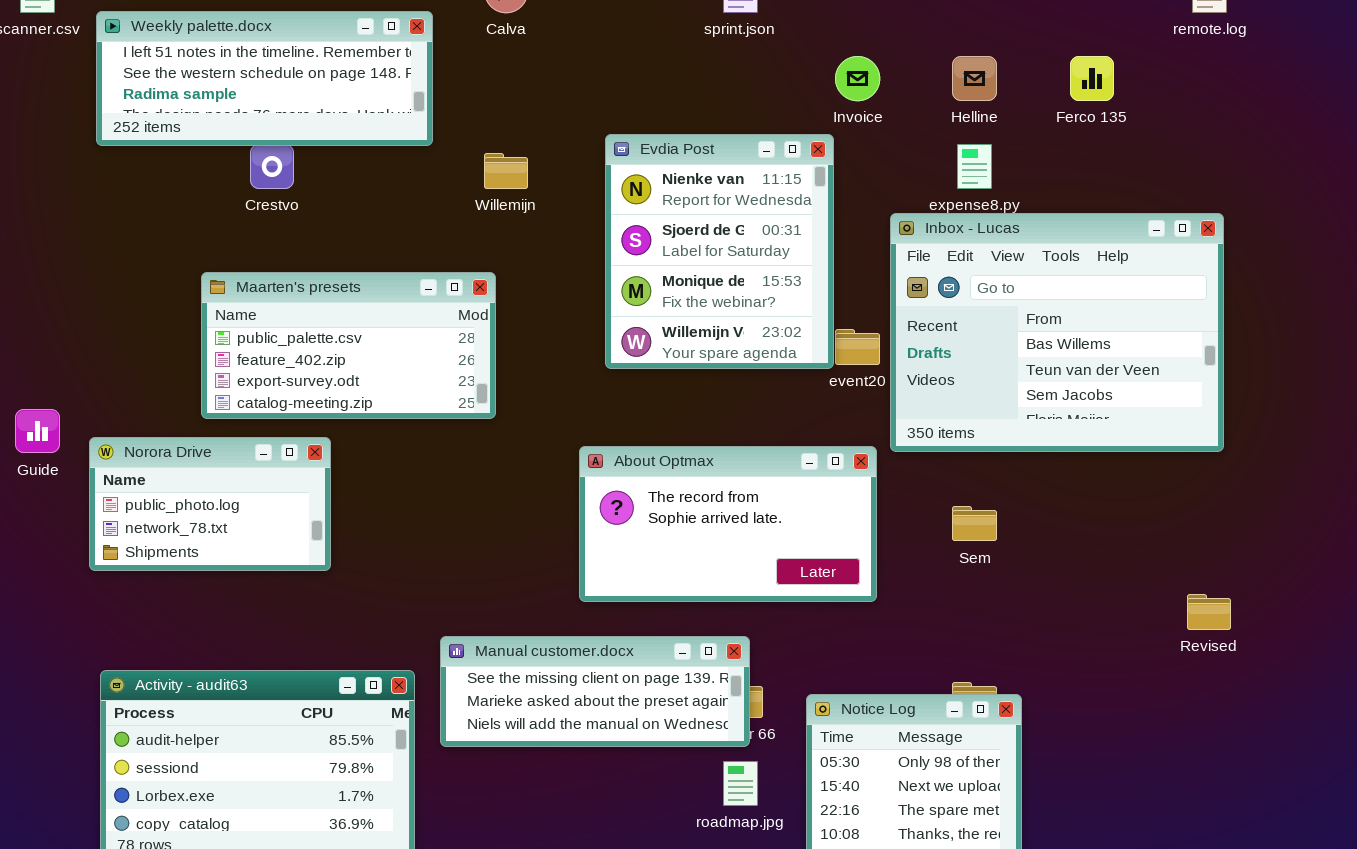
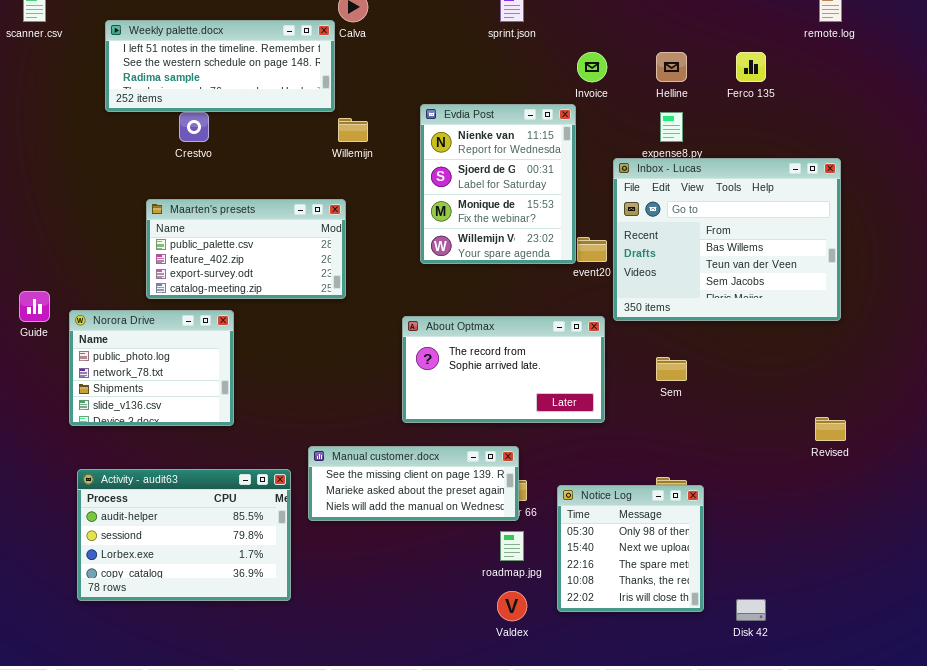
Weekly palette.docx: [96,11,433,146] -> [105,20,335,112], moved
Norora Drive: [89,437,331,571] -> [69,310,234,426], resized

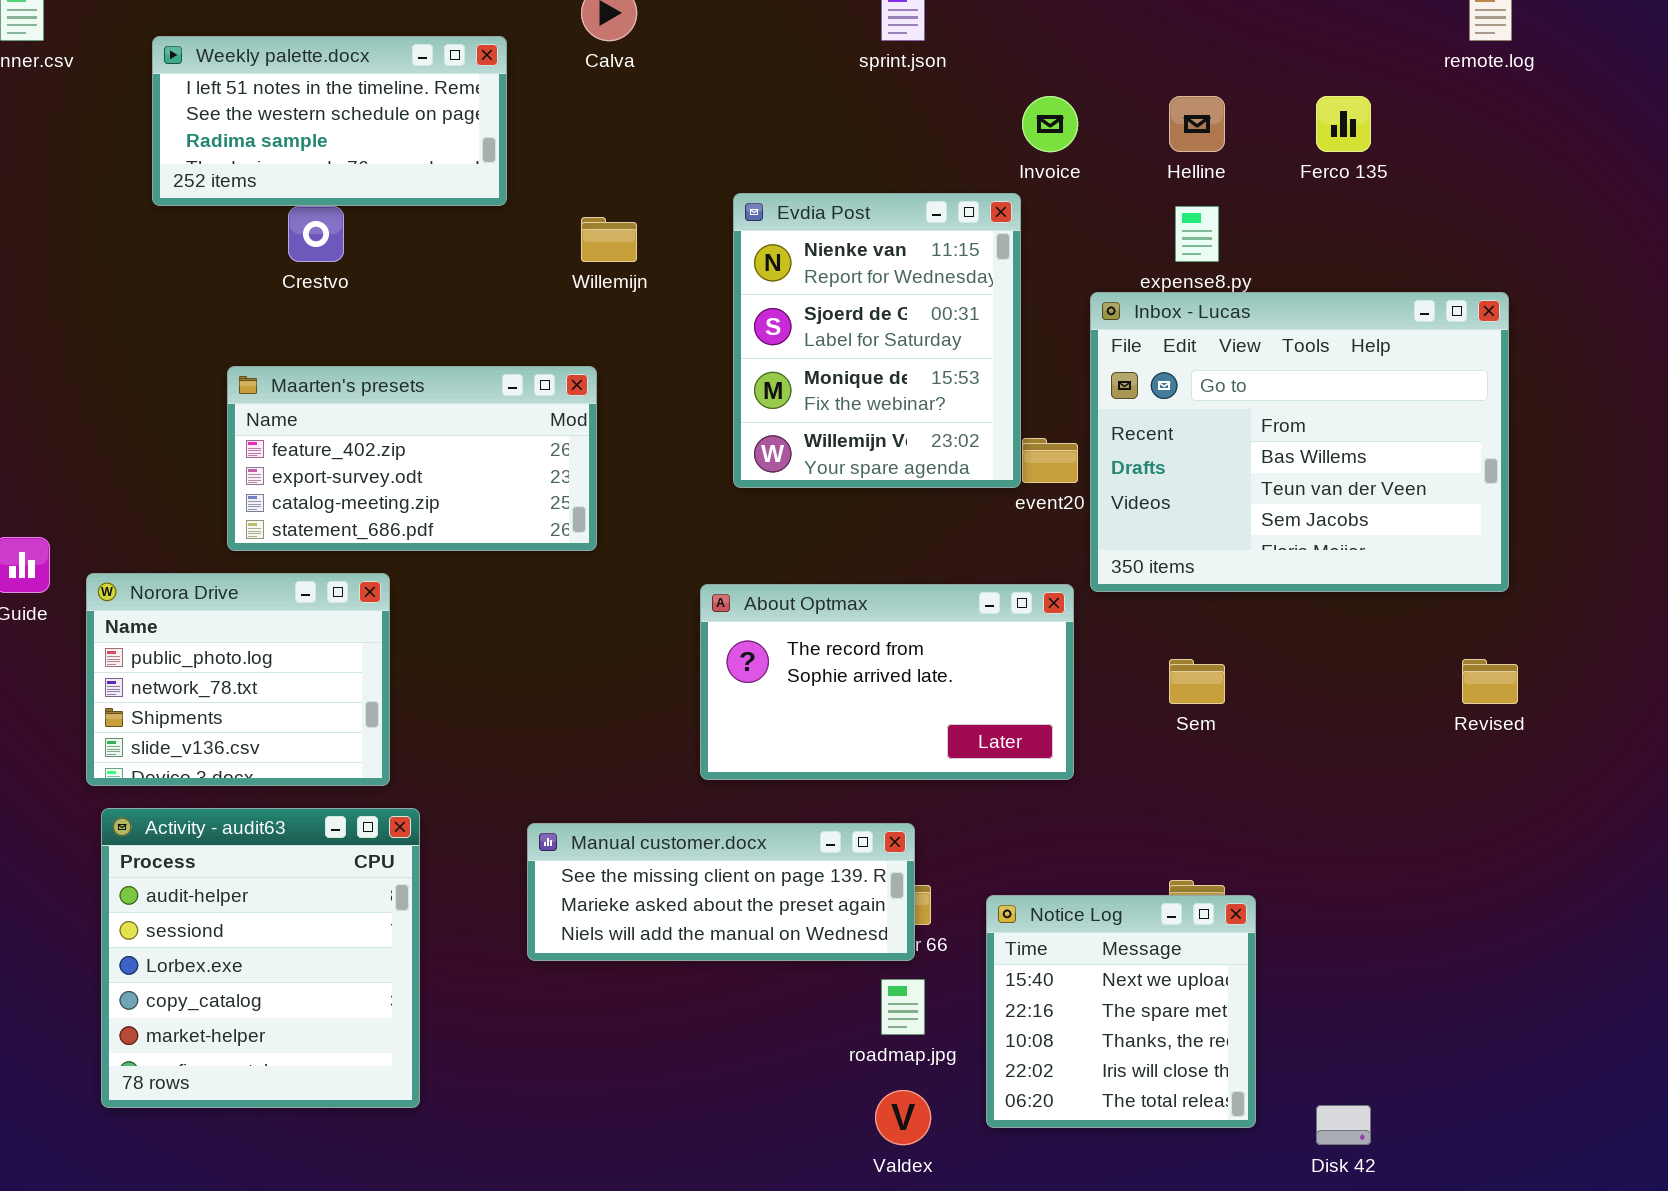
Weekly palette.docx: [105,20,335,112] -> [152,36,507,206], resized
Maarten's presets: [146,199,346,299] -> [227,366,597,551], scrolled down 1 row
Revised: [815,417,846,441] -> [1462,659,1518,704], moved
Activity - audit63: [77,469,291,601] -> [101,808,420,1108], resized
Notice Log: [557,485,704,612] -> [986,895,1256,1128], scrolled down 1 row

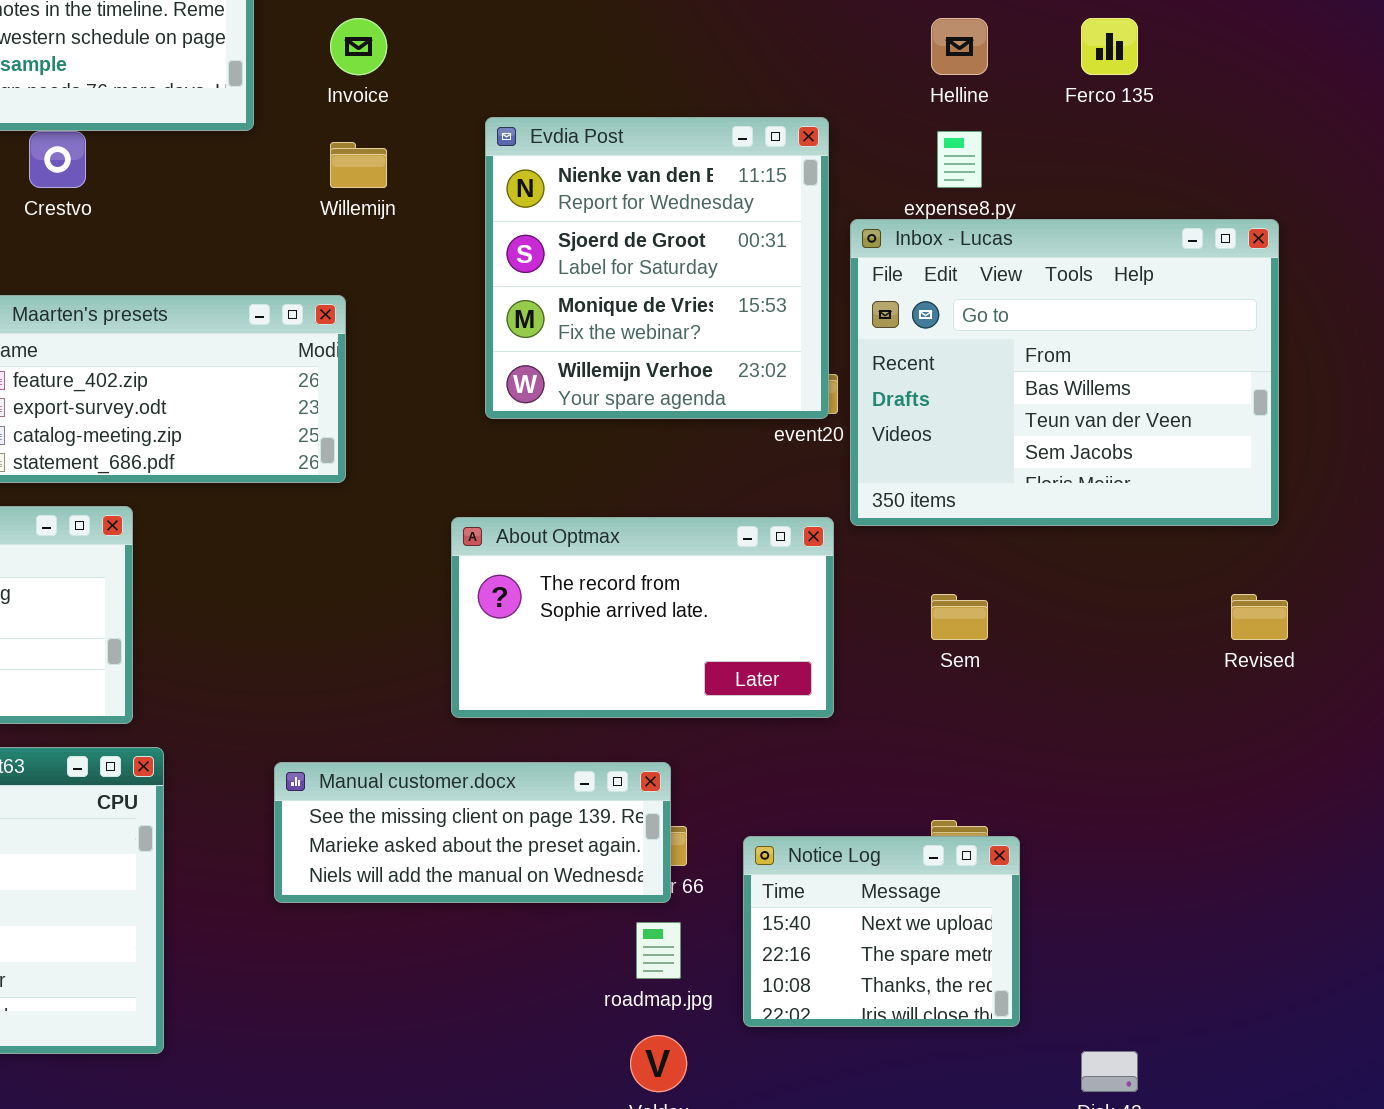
Invoice: [1022,96,1078,152] -> [330,18,387,75], moved
Evdia Post: [733,193,1021,488] -> [485,117,829,419], resized
Notice Log: [986,895,1256,1128] -> [743,836,1020,1027], resized

